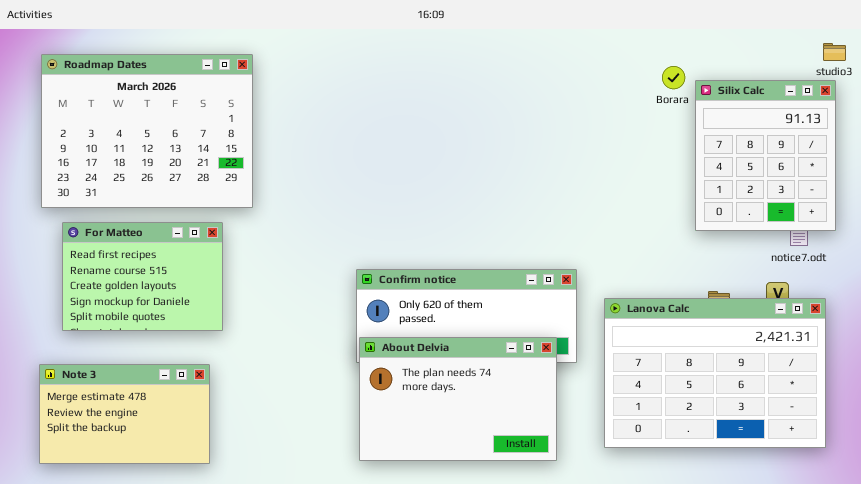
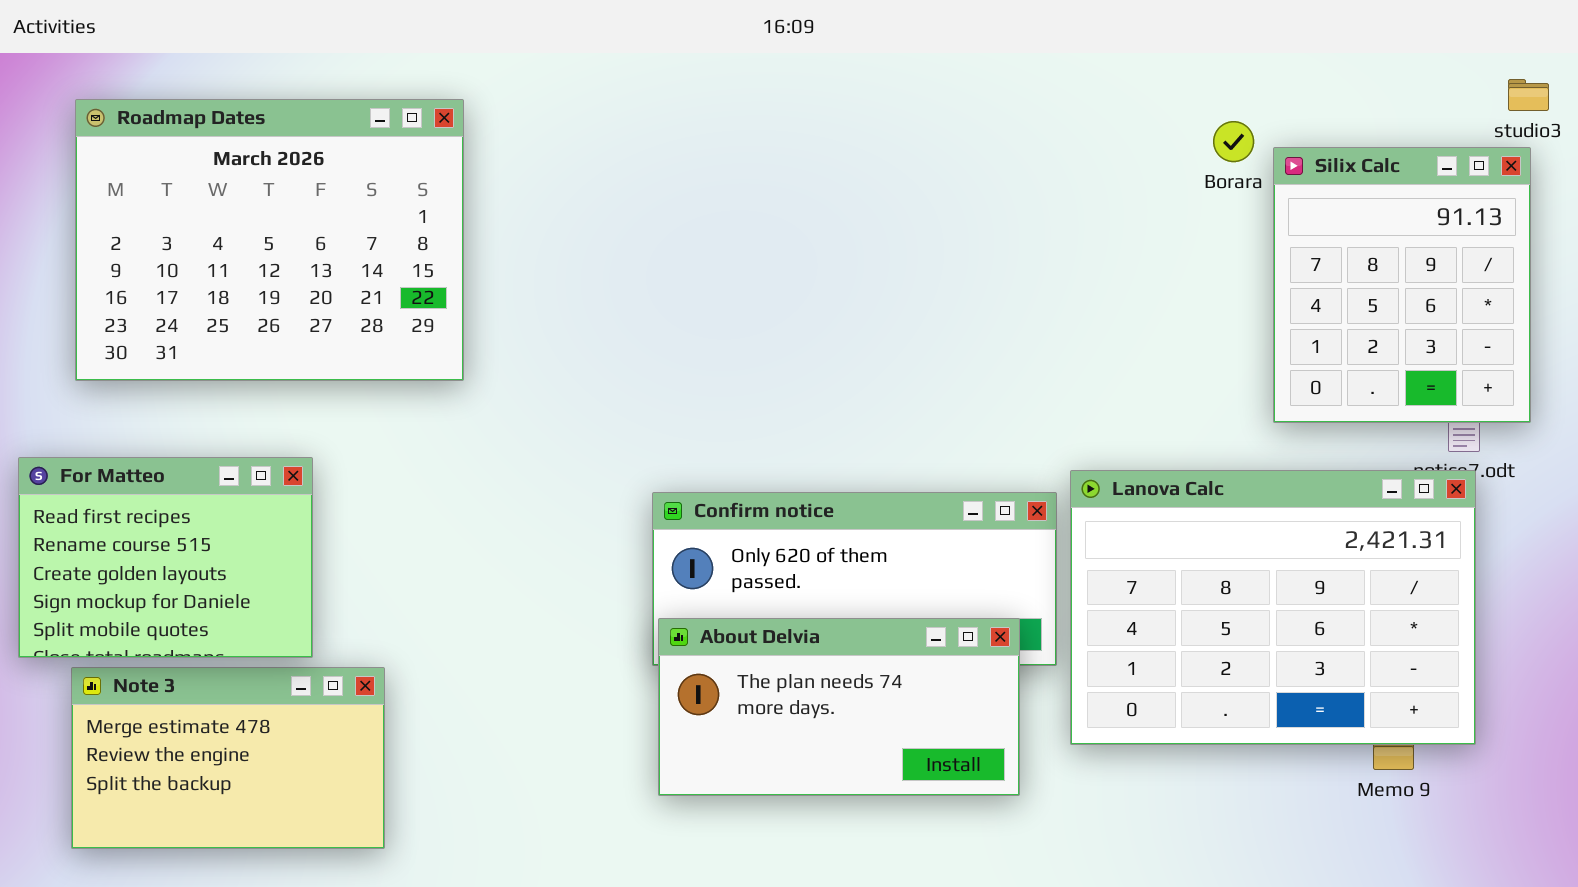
For Matteo: [62,222,223,331] -> [18,457,313,658], moved
Lanova Calc: [604,298,826,448] -> [1070,470,1476,745], moved
About Delvia: [359,337,557,461] -> [658,618,1020,796], resized

